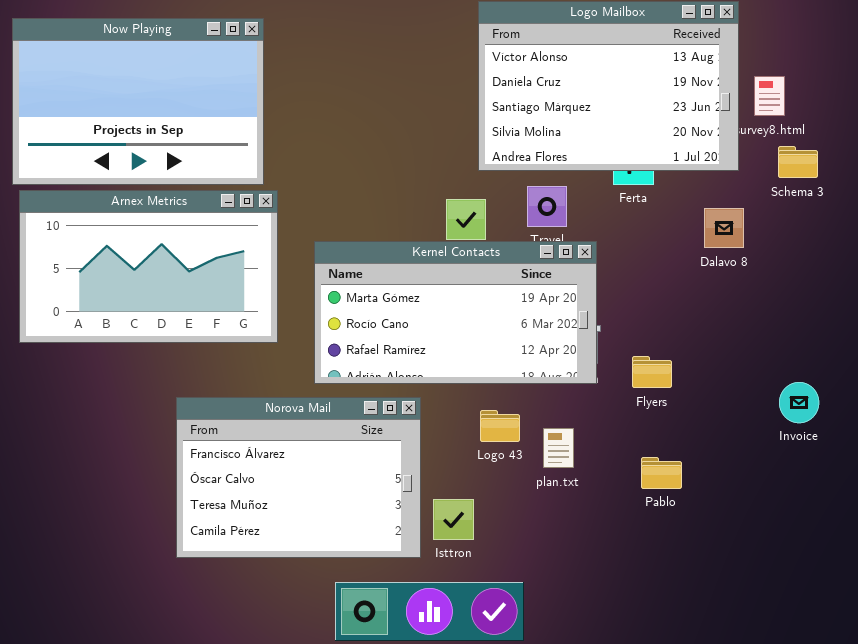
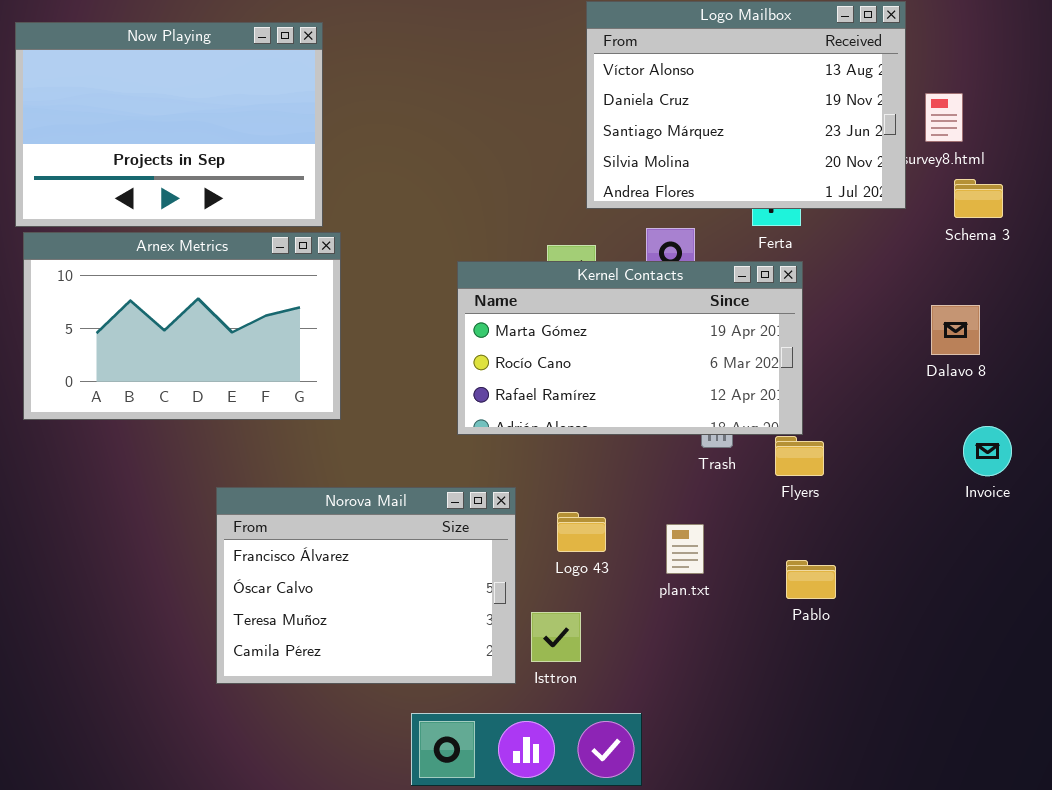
Dalavo 8: [704,208,744,248] -> [931,305,980,355], moved
Kernel Contacts: [314,241,597,384] -> [457,261,803,435], moved
Invoice: [779,382,819,423] -> [963,426,1012,476], moved
Logo 43: [480,410,520,442] -> [557,512,606,552], moved

